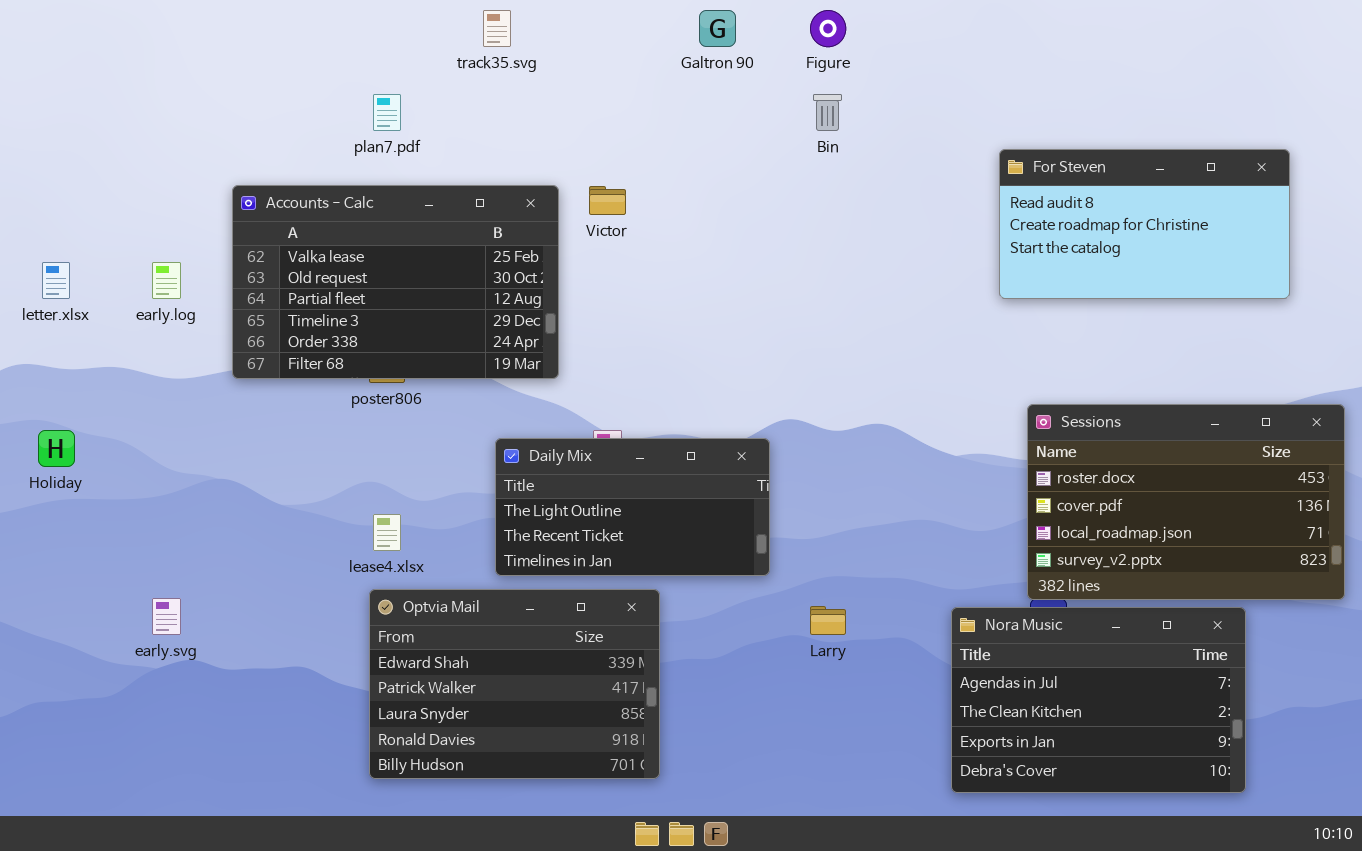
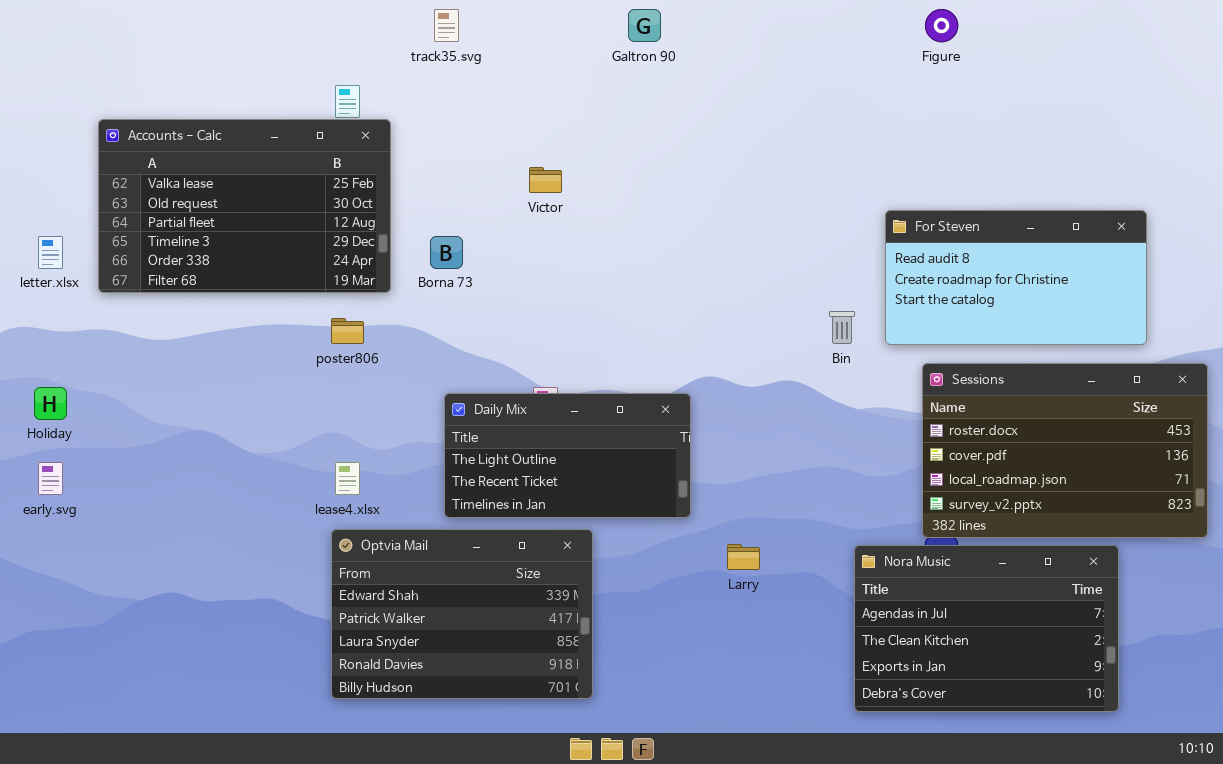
Figure: [810,10,846,47] -> [925,9,958,42], moved
Bin: [813,94,842,131] -> [829,311,855,344], moved
For Steven: [999,149,1290,299] -> [885,210,1147,345], moved
Accounts - Calc: [232,185,559,379] -> [98,119,391,293], moved
early.svg: [152,598,181,635] -> [38,462,63,495], moved

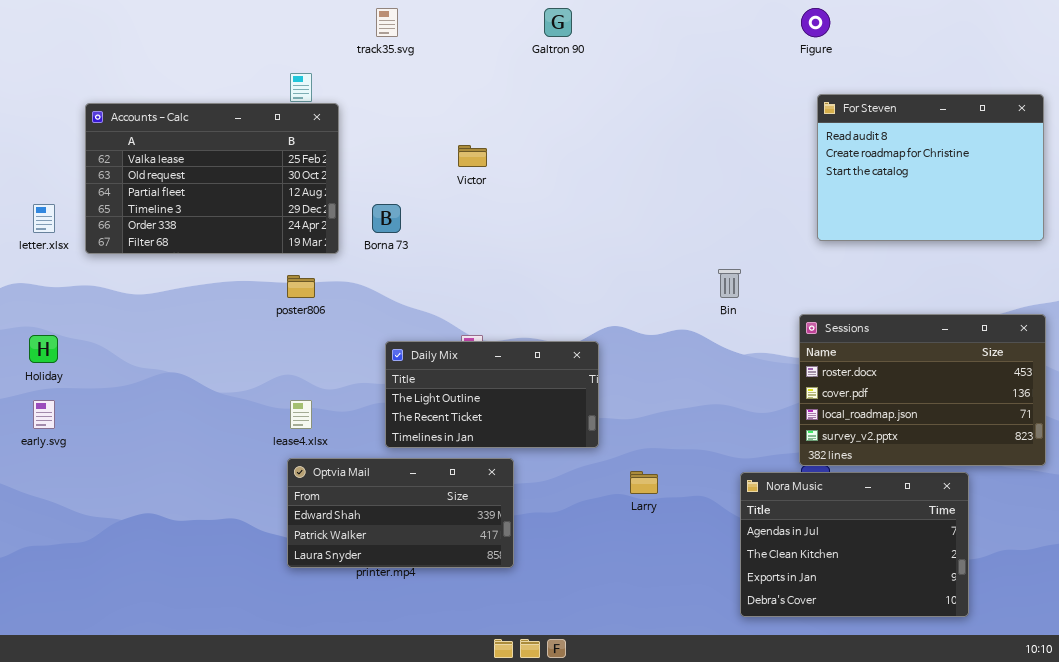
For Steven: [885,210,1147,345] -> [817,94,1044,241], moved, resized
Optvia Mail: [331,529,593,699] -> [287,458,514,568], resized

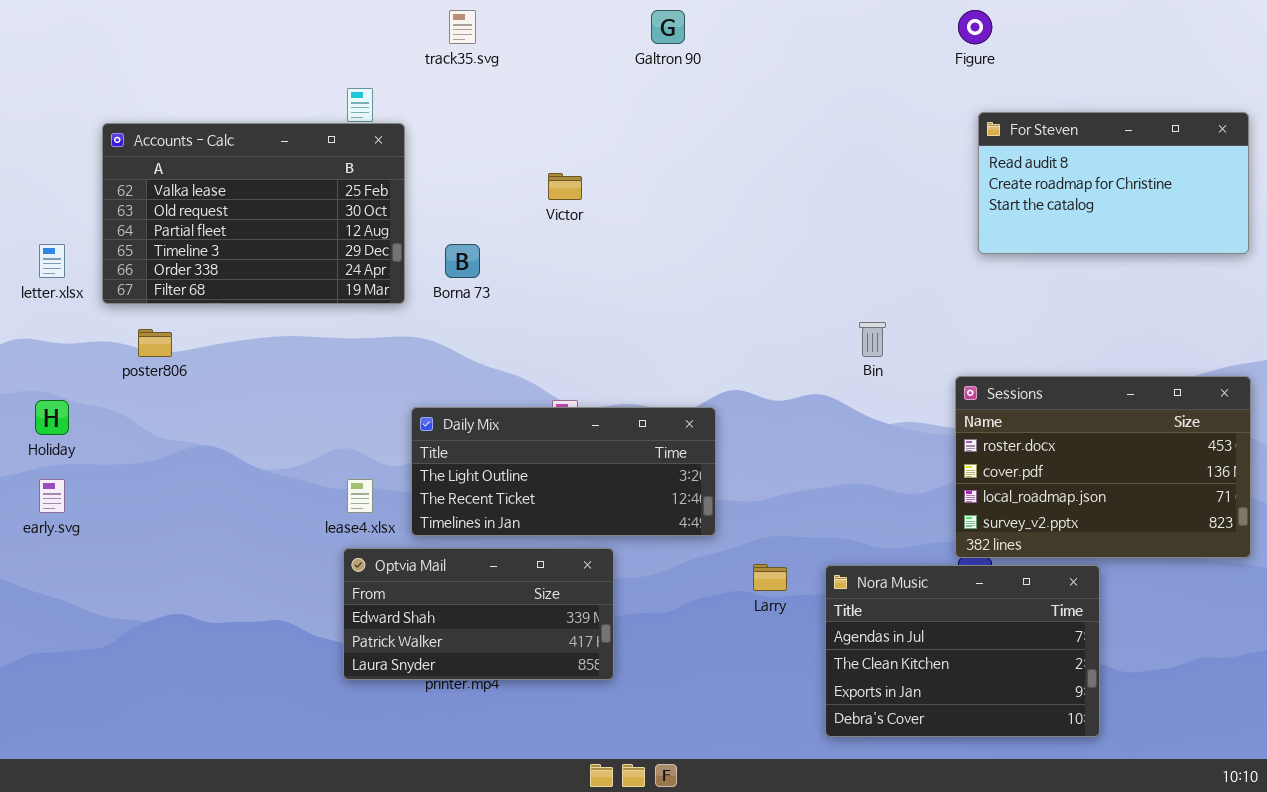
For Steven: [817,94,1044,241] -> [978,112,1249,254], resized
poster806: [287,275,315,298] -> [138,329,172,357], moved
Daily Mix: [385,341,599,448] -> [411,407,716,536], resized
Nora Music: [740,472,969,617] -> [825,565,1100,737], moved

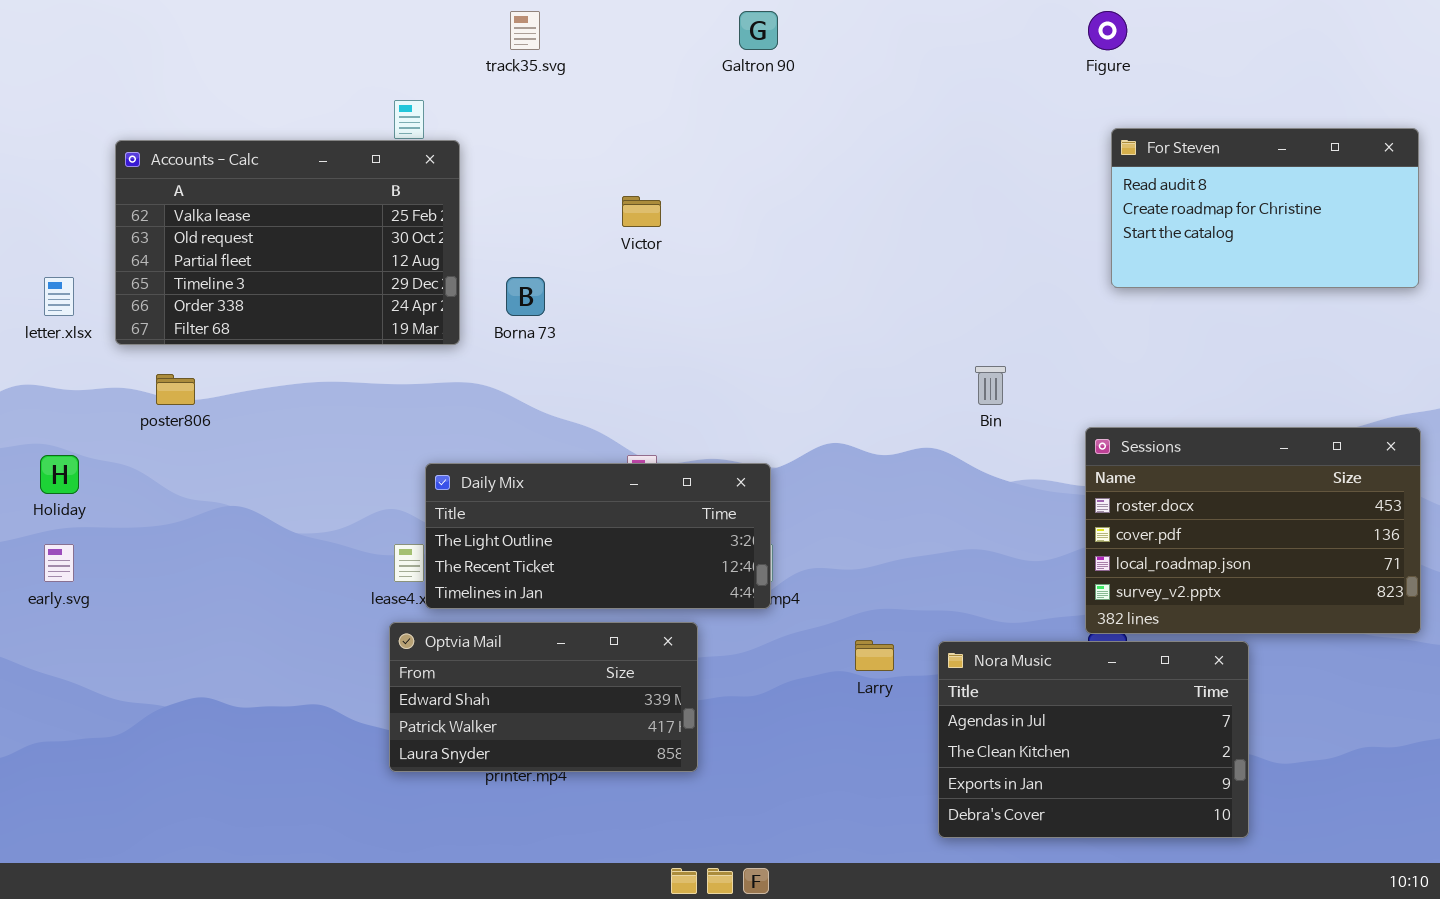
Daily Mix: [411,407,716,536] -> [425,463,771,609], moved

